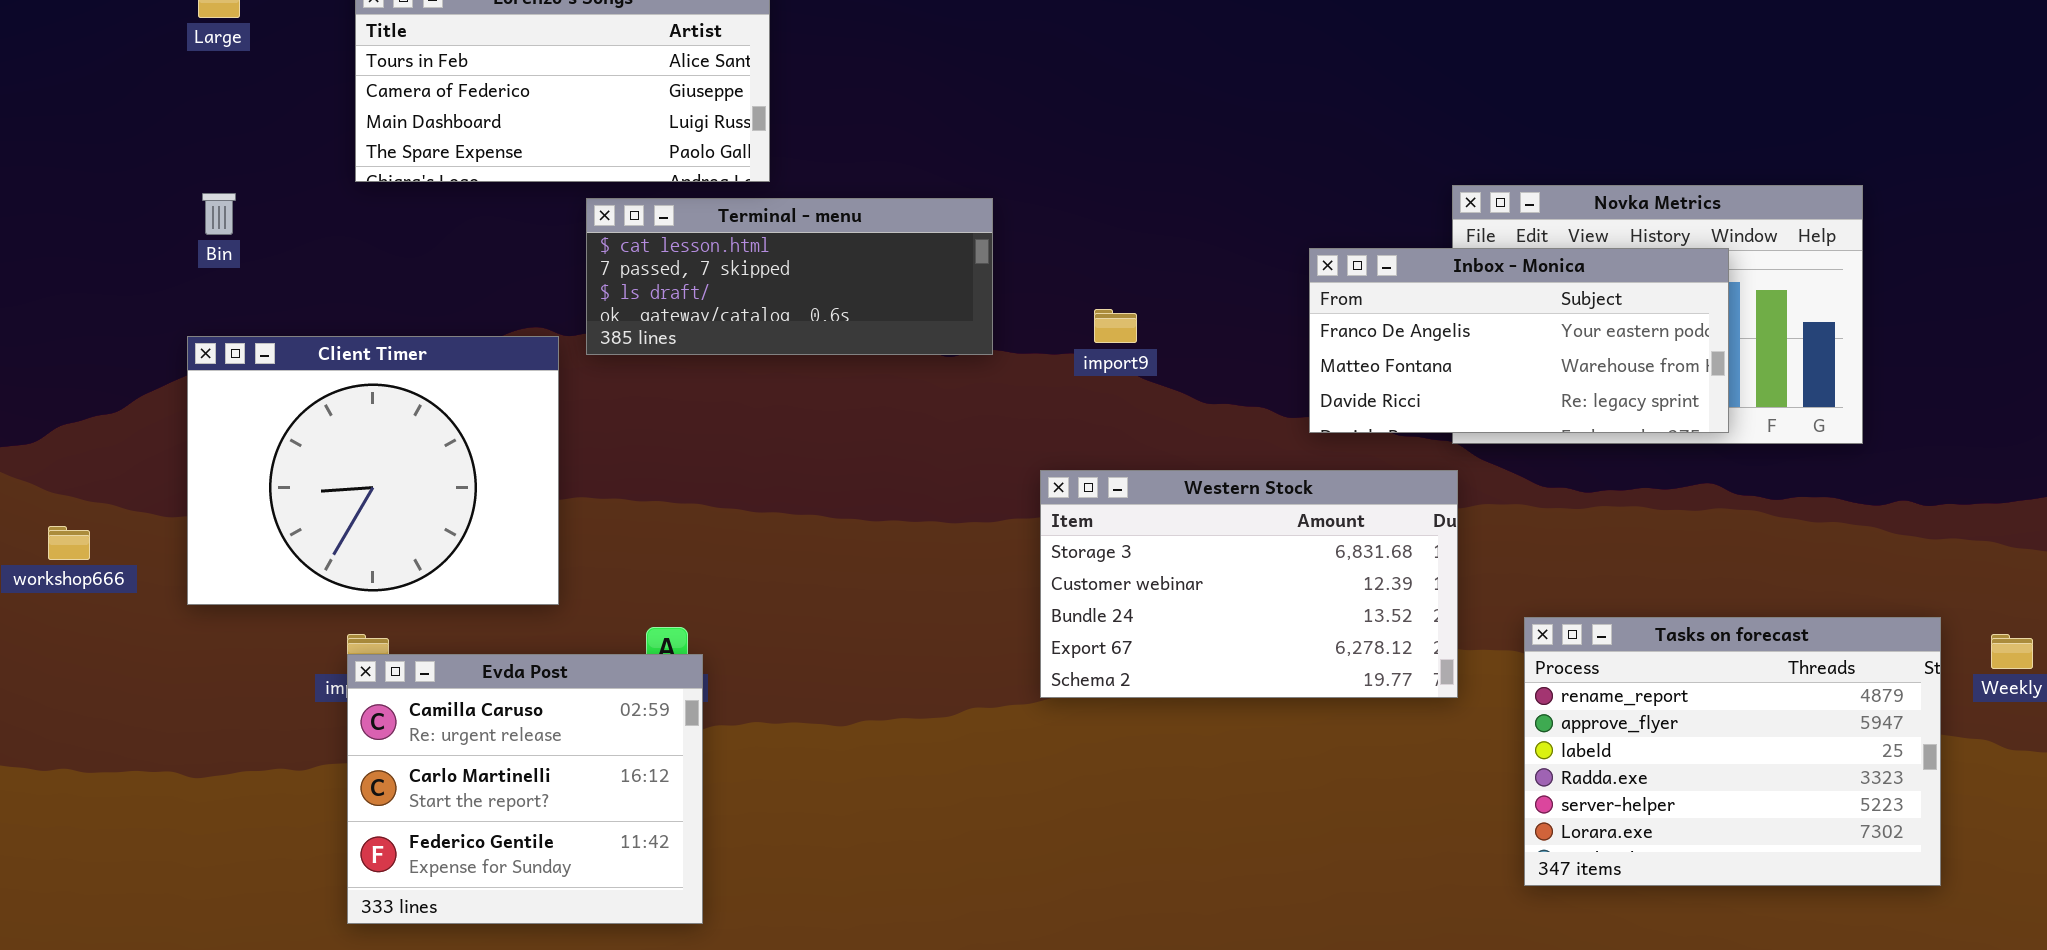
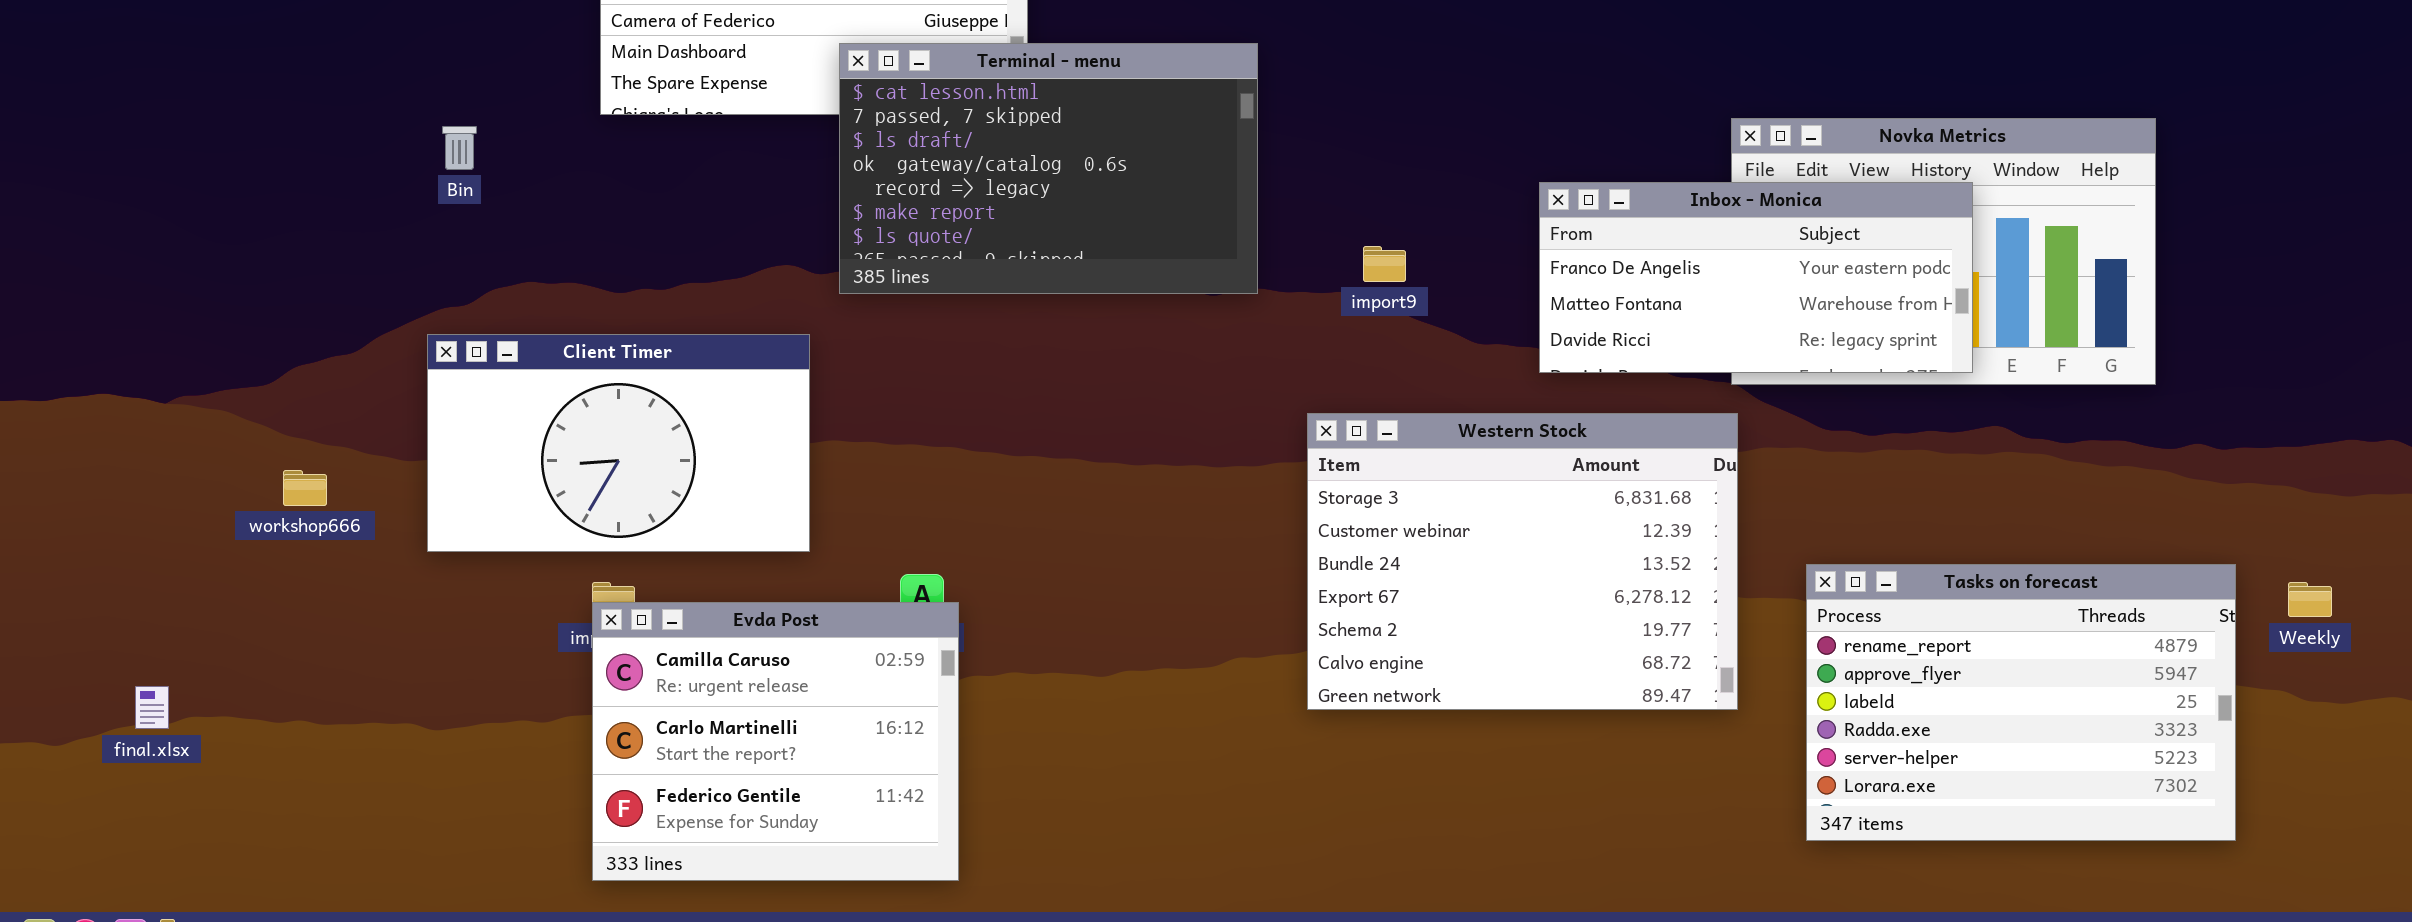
Terminal - menu: [586,198,993,355] -> [839,43,1258,294], resized
Inbox - Monica: [1309,248,1729,433] -> [1539,182,1973,373], moved
Client Timer: [187,336,559,605] -> [427,334,810,552], resized
Western Stock: [1040,470,1458,698] -> [1307,413,1738,710], resized

